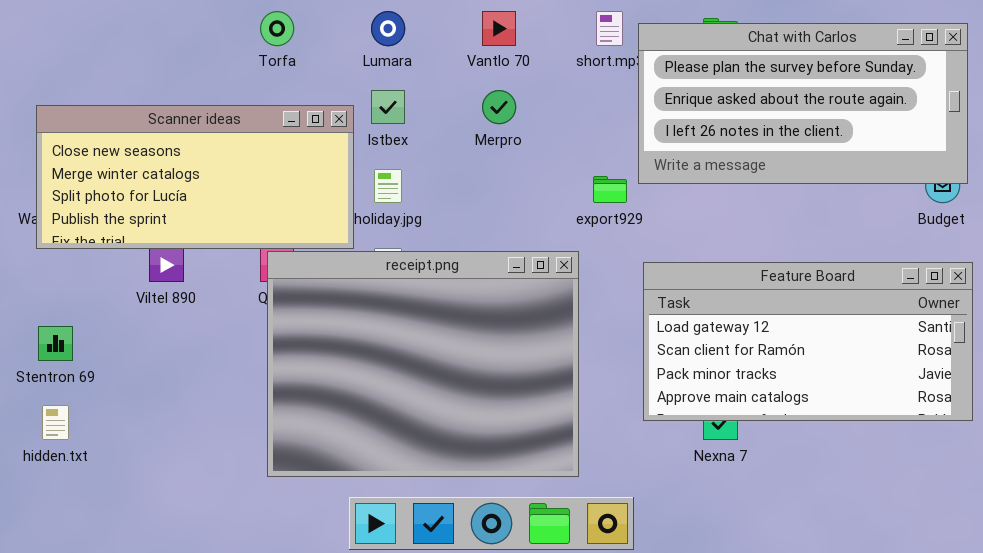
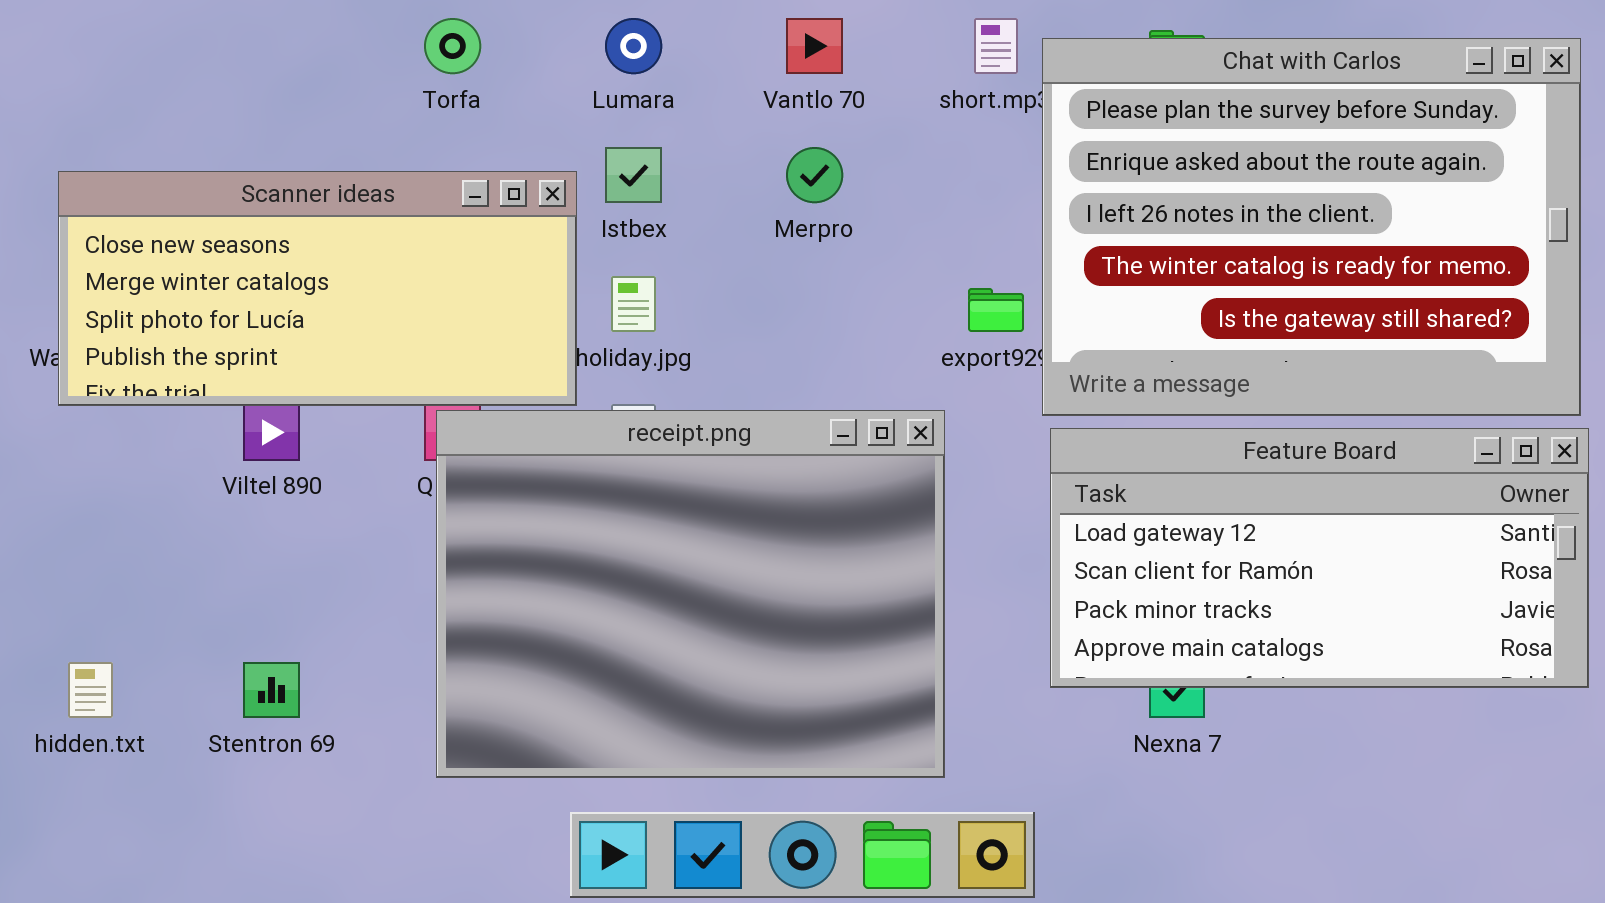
Chat with Carlos: [638,23,968,184] -> [1042,38,1581,416], resized
Stentron 69: [38,326,73,361] -> [243,662,300,718], moved

